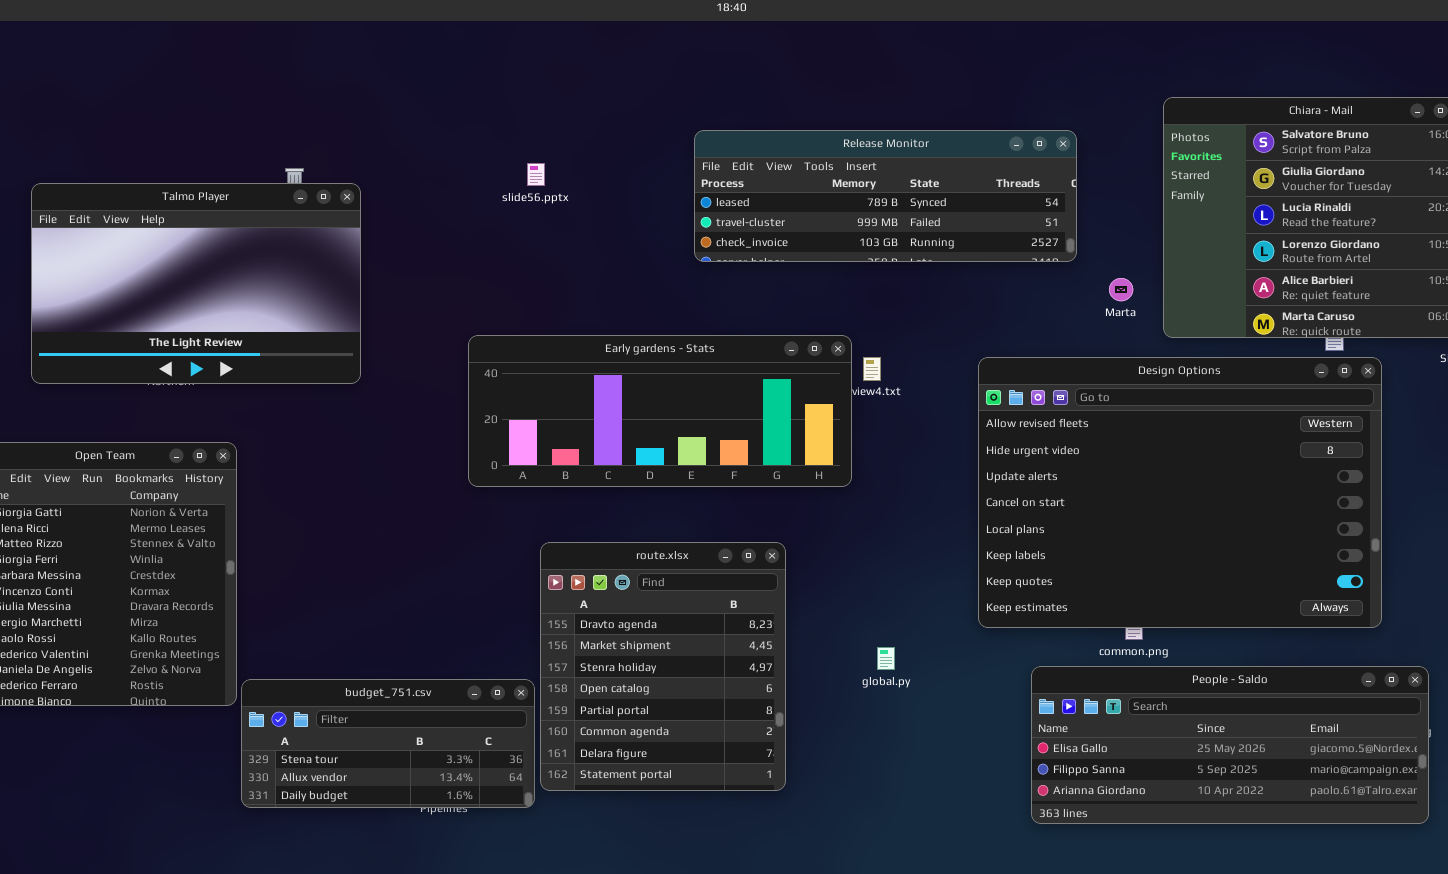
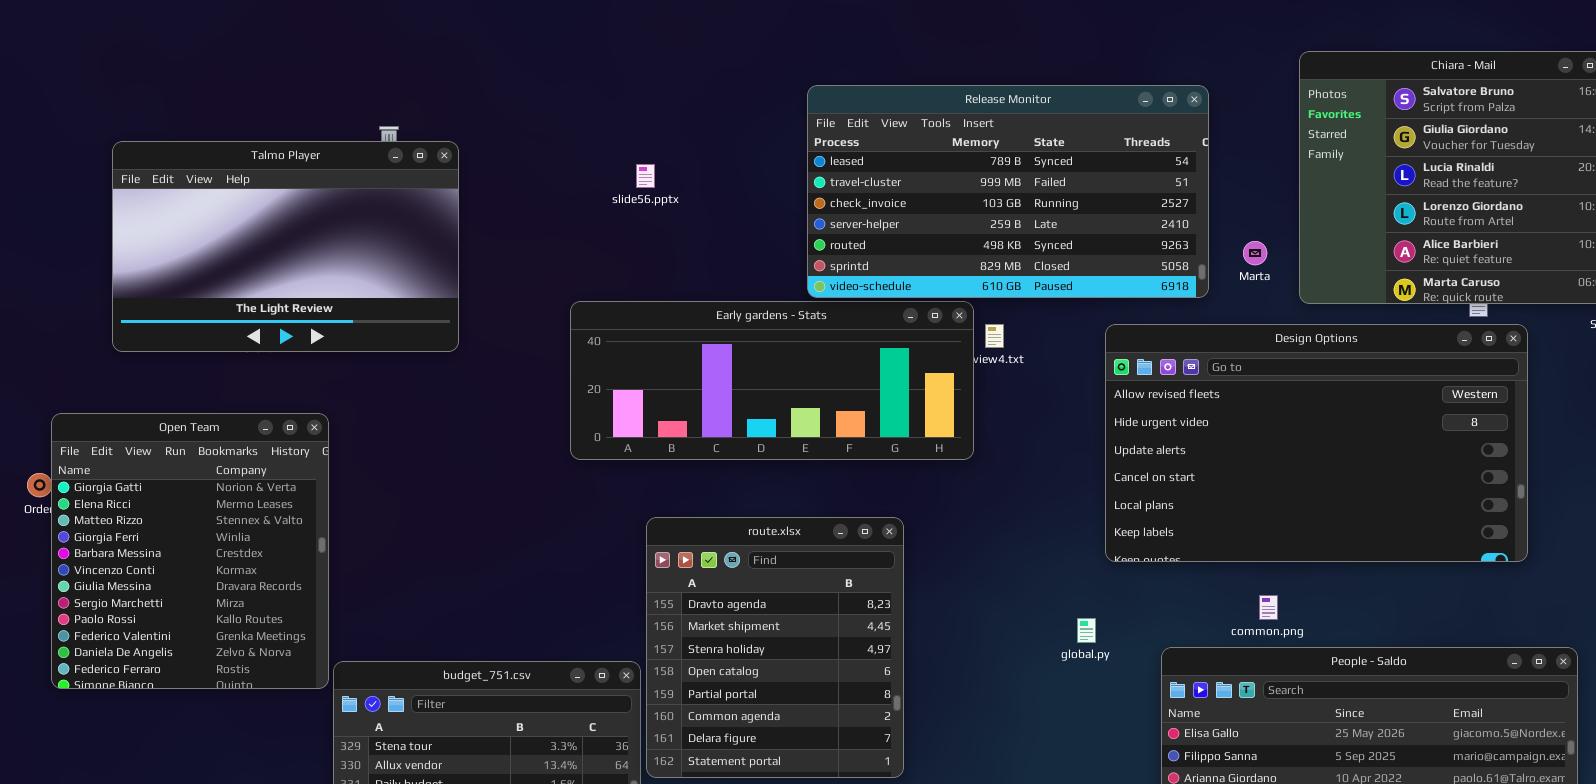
Release Monitor: [694,130,1077,262] -> [807,85,1209,298], resized
slide56.pptx: [527,163,545,186] -> [636,164,655,188], moved
Design Options: [978,357,1382,628] -> [1105,324,1528,562], resized
global.py: [877,647,895,670] -> [1077,618,1096,643], moved

